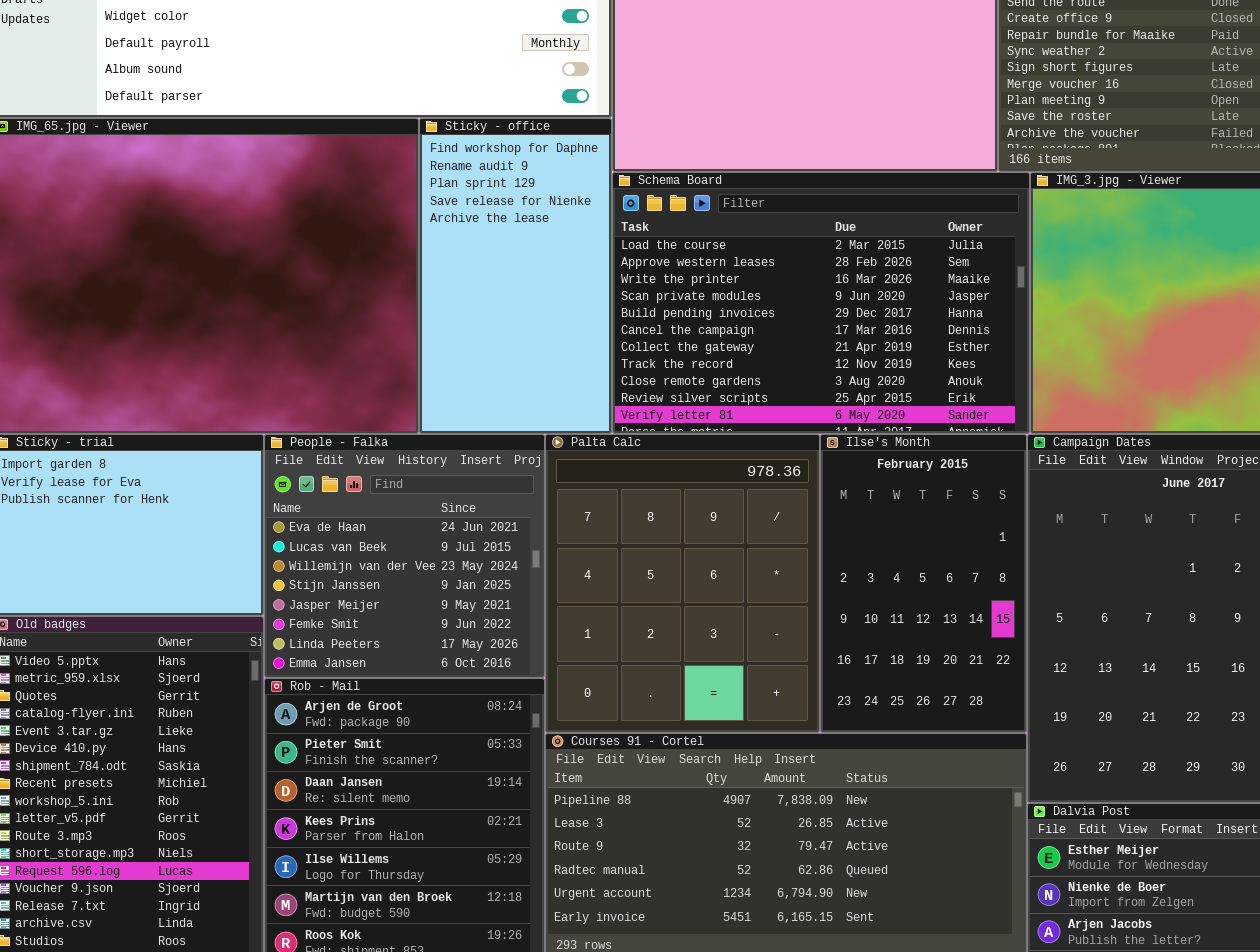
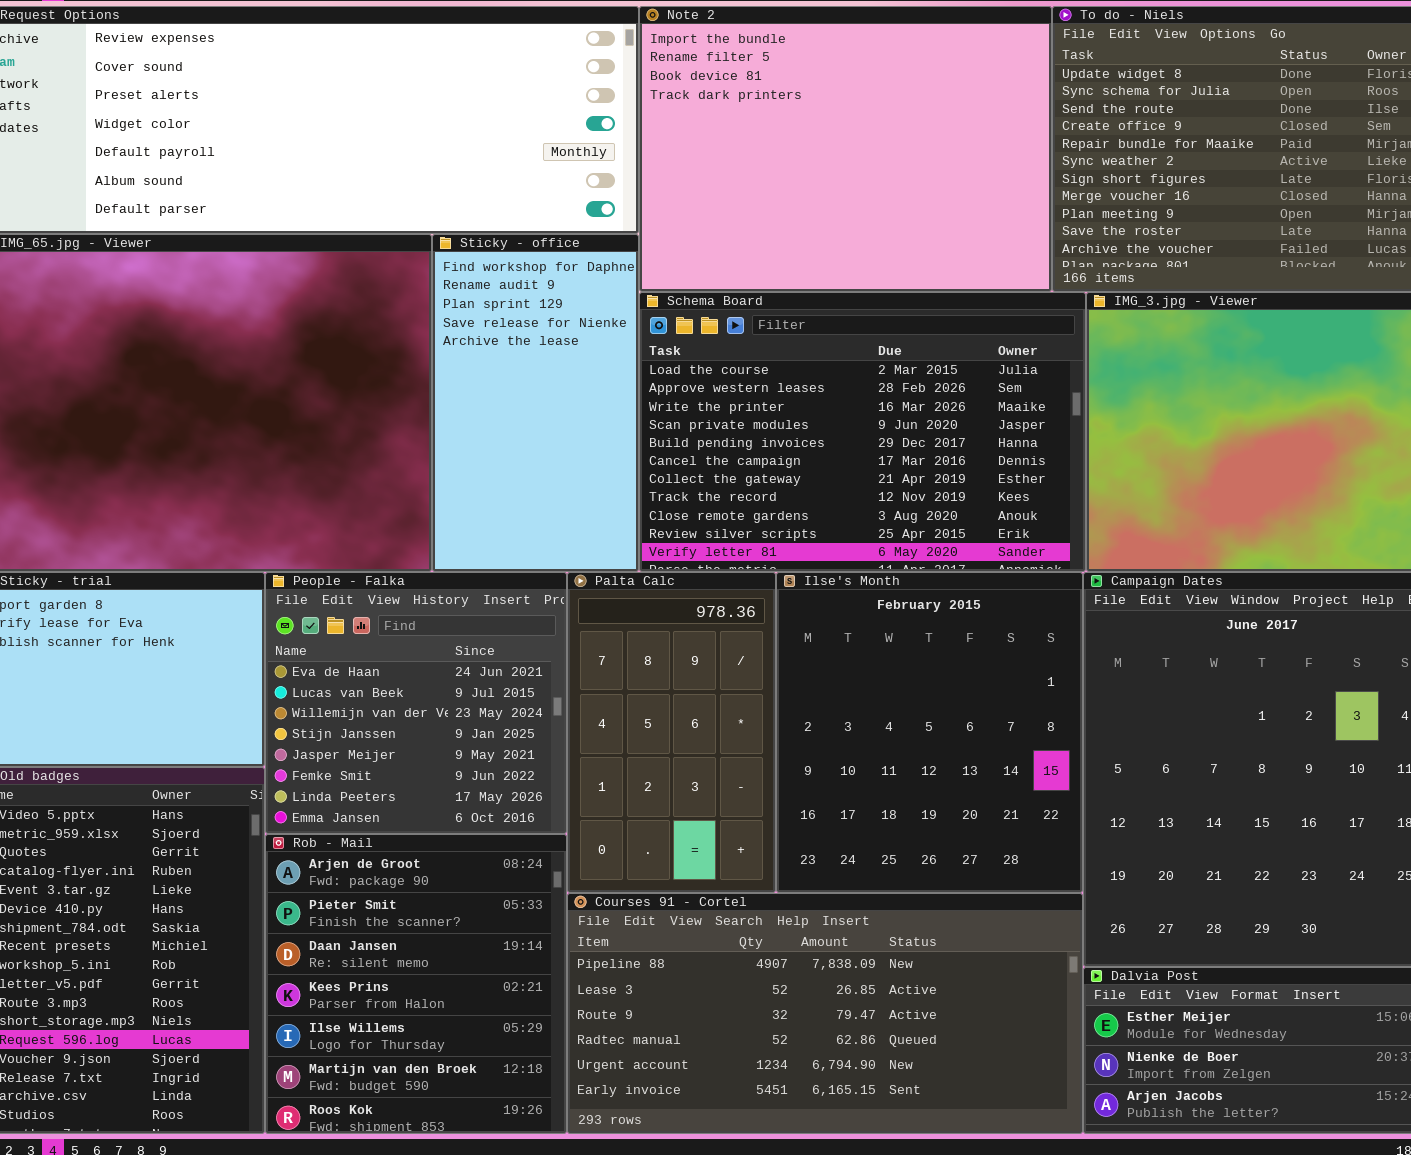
Palta Calc: [545,434,820,733] -> [567,572,776,893], resized
Ilse's Month: [820,434,1027,733] -> [776,572,1083,893], resized

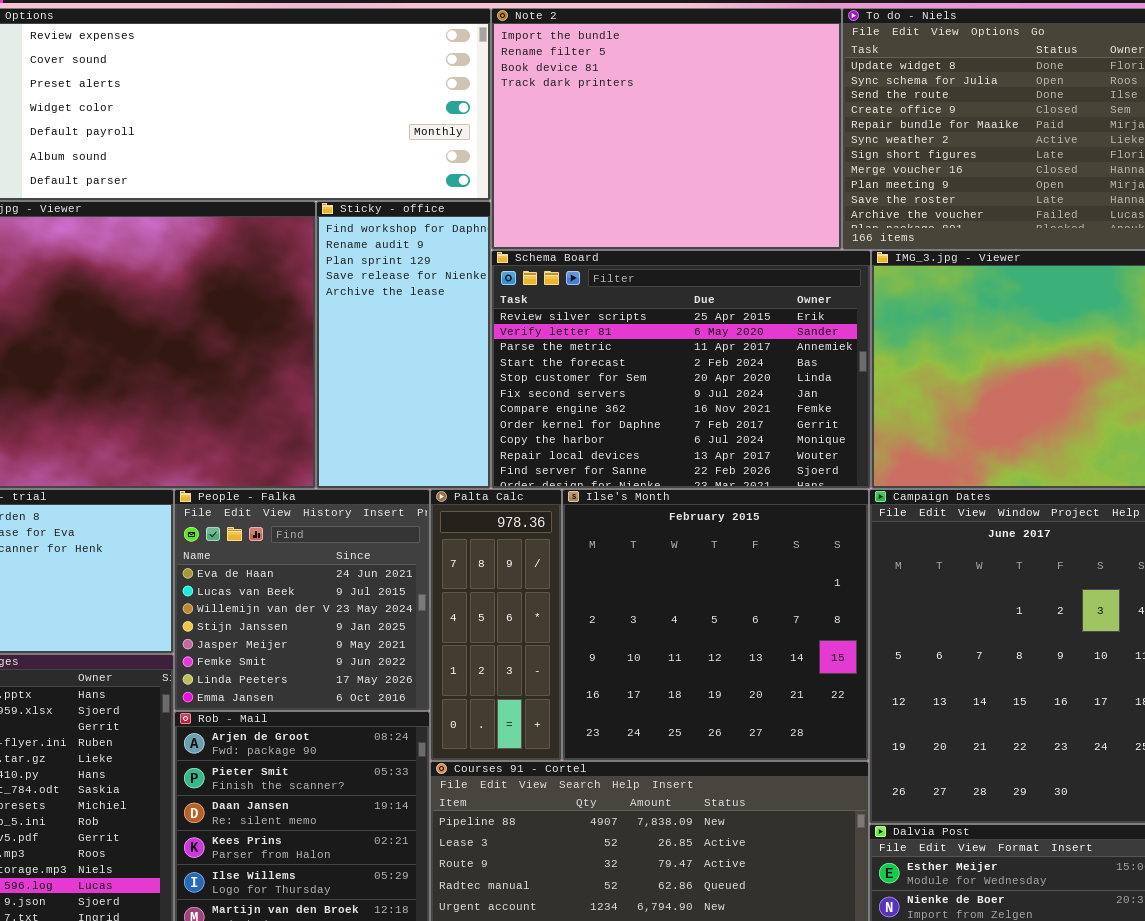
Schema Board: [639,292,1086,572] -> [491,250,871,489], scrolled down 9 rows
Palta Calc: [567,572,776,893] -> [430,489,562,761], resized
Ilse's Month: [776,572,1083,893] -> [562,489,869,761], resized

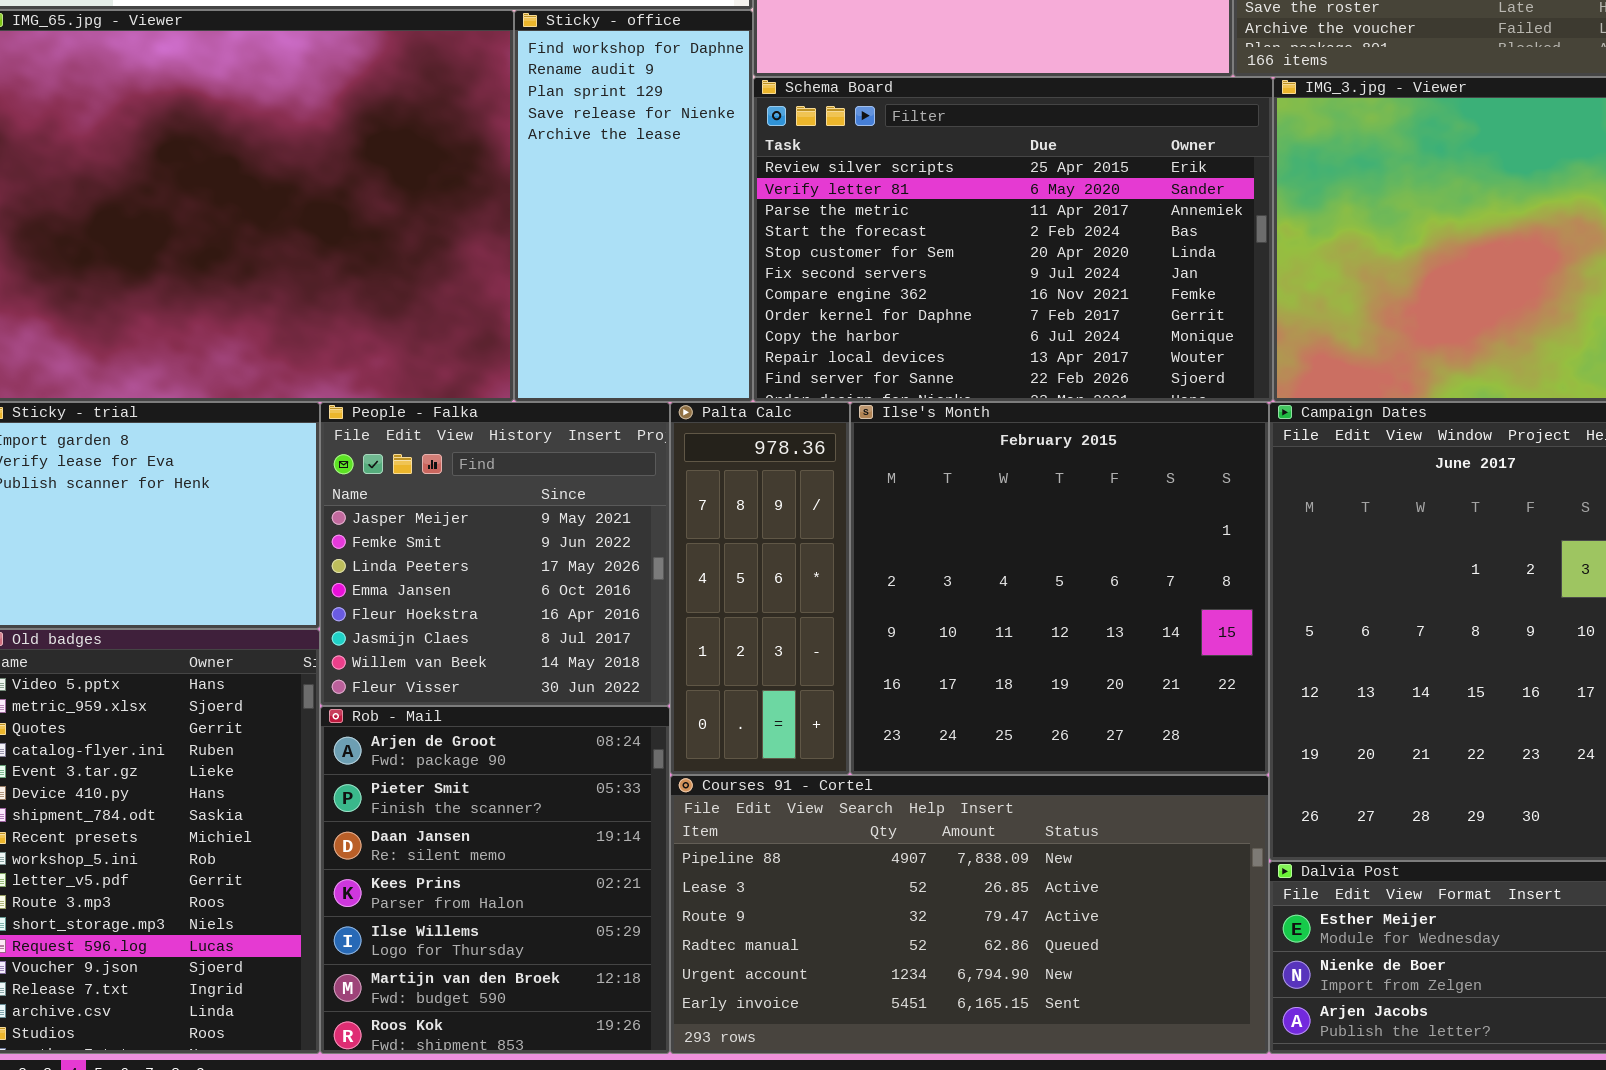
People - Falka: [174,489,430,711] -> [320,402,670,706], scrolled down 4 rows

